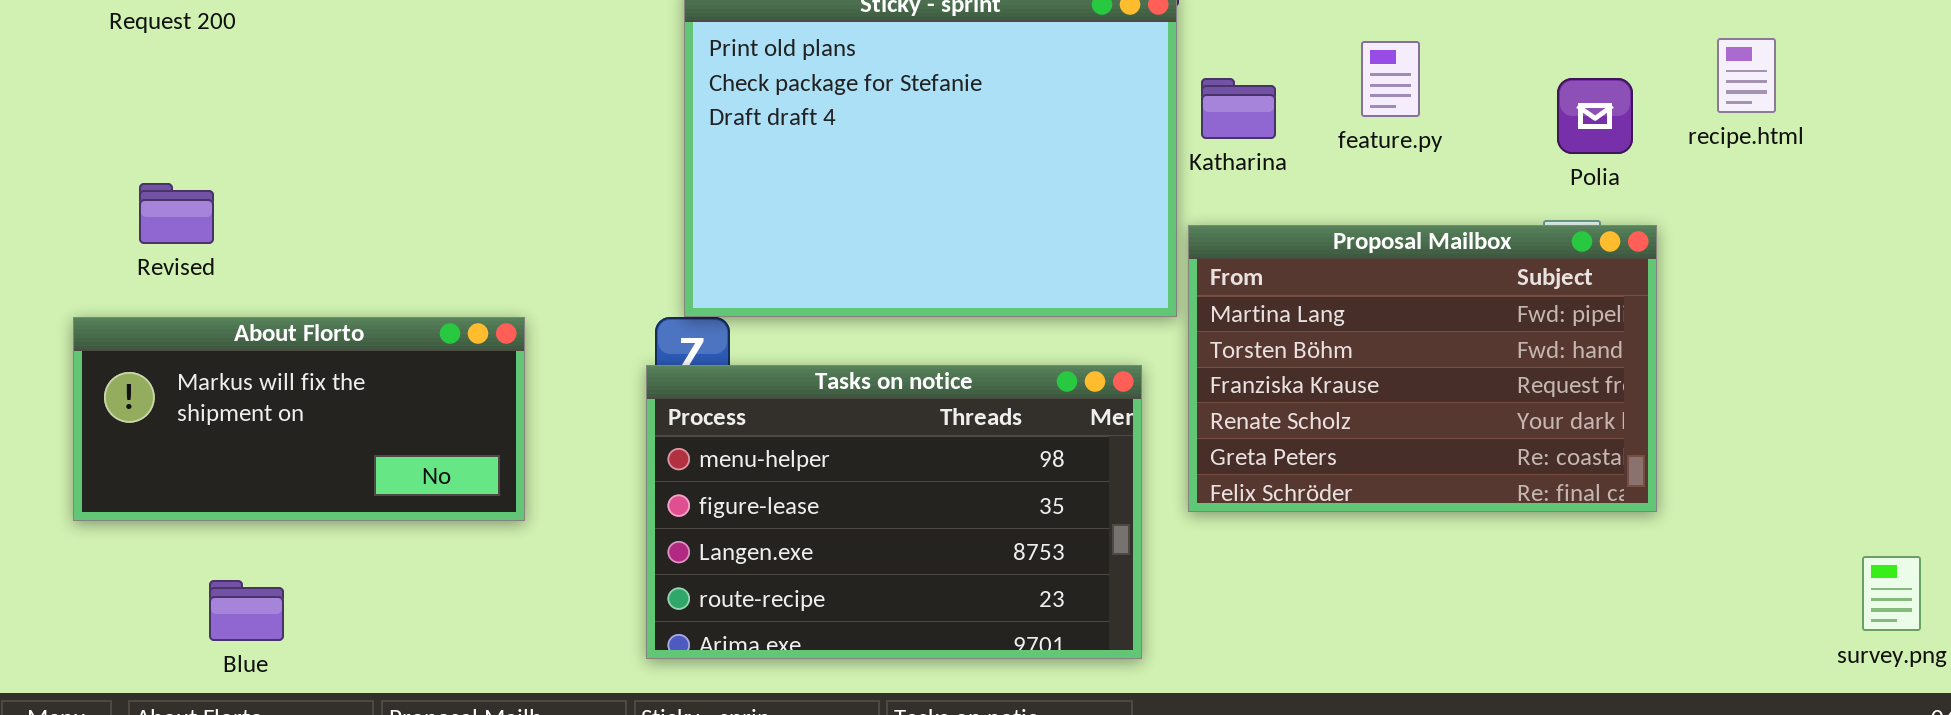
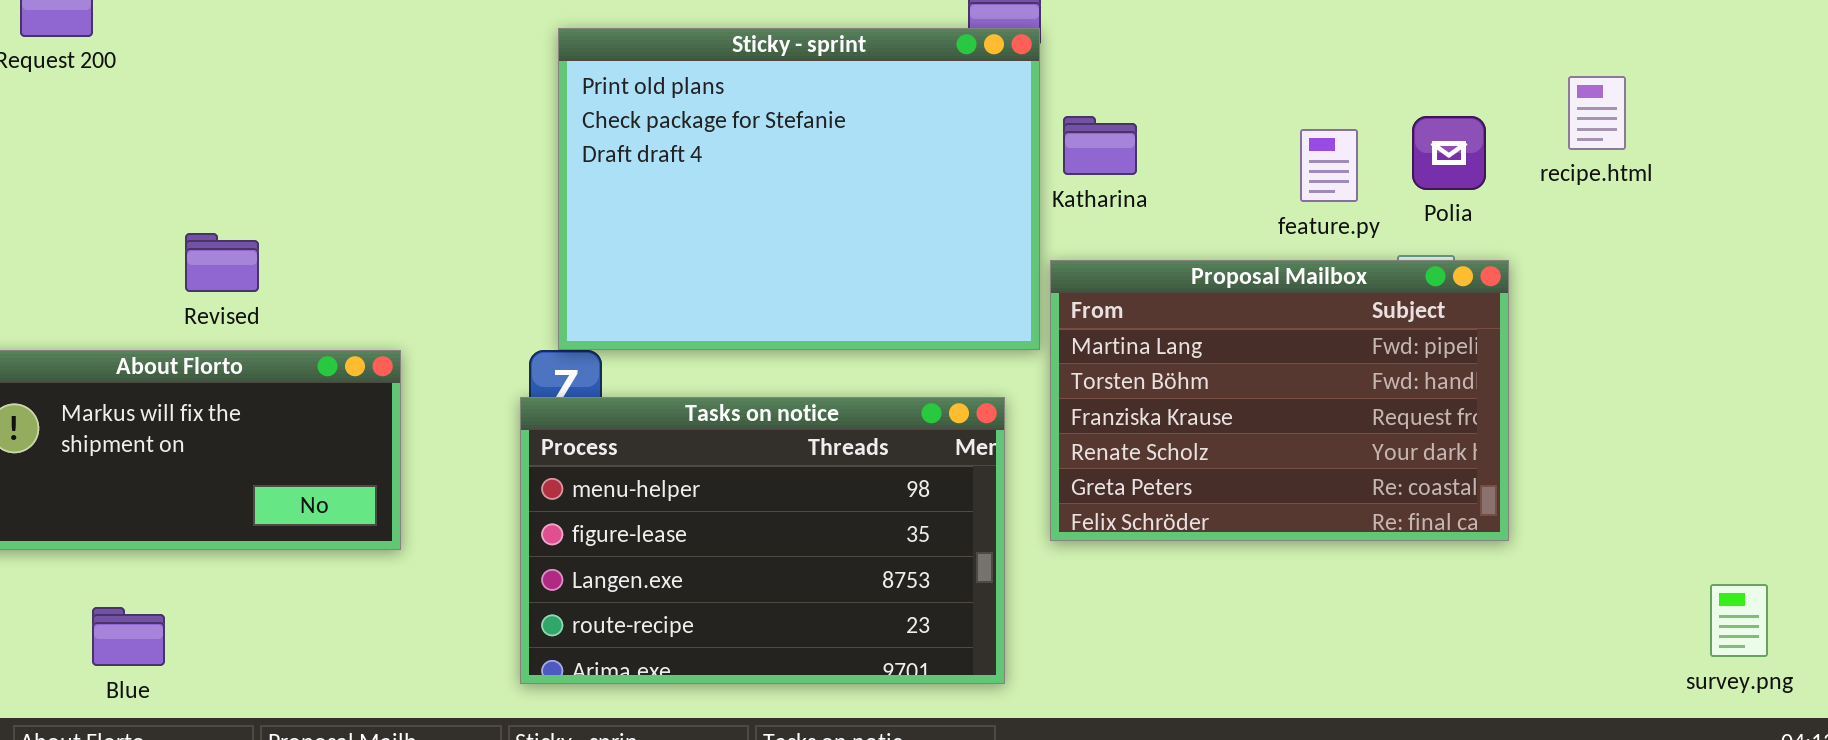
feature.py: [1361,41,1420,117] -> [1300,129,1358,202], moved
Revised: [139,183,214,244] -> [185,233,259,292], moved

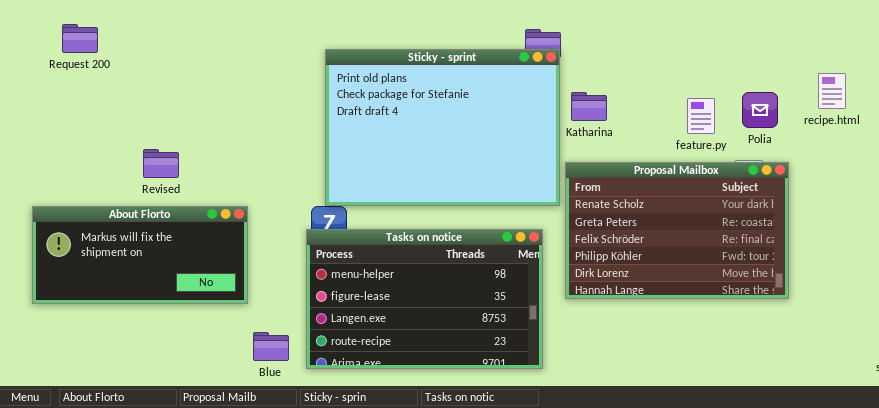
Proposal Mailbox: [1050,260,1509,541] -> [565,162,789,299], scrolled down 3 rows
Blue: [92,607,165,666] -> [253,332,289,361], moved

